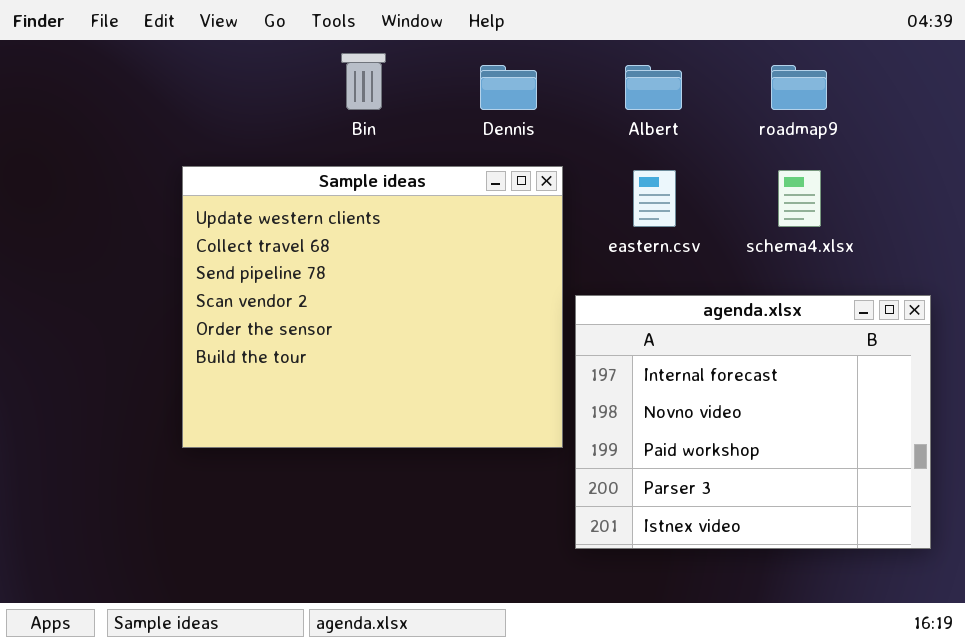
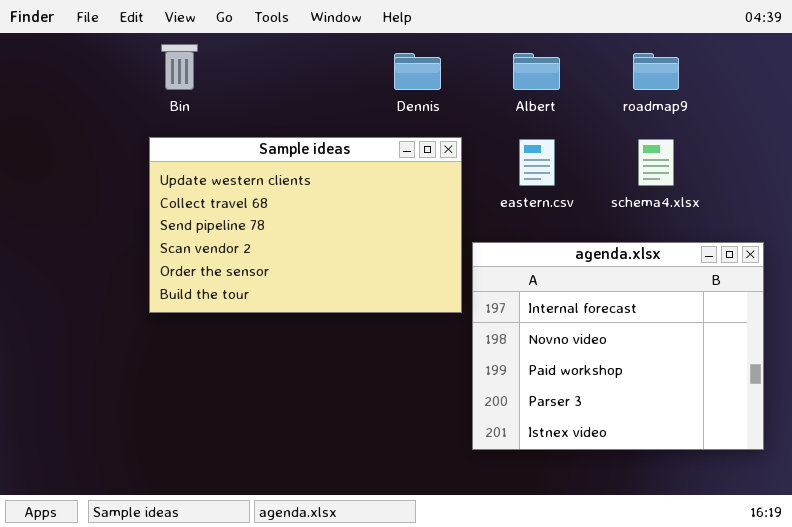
Bin: [341,53,386,110] -> [161,44,198,90], moved
Sample ideas: [182,166,563,448] -> [149,137,462,313], resized

